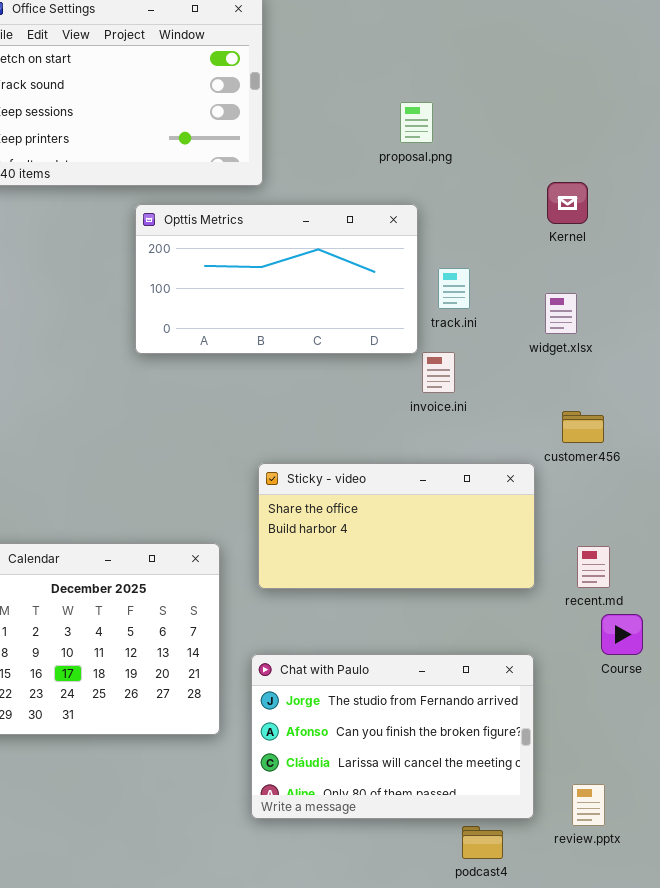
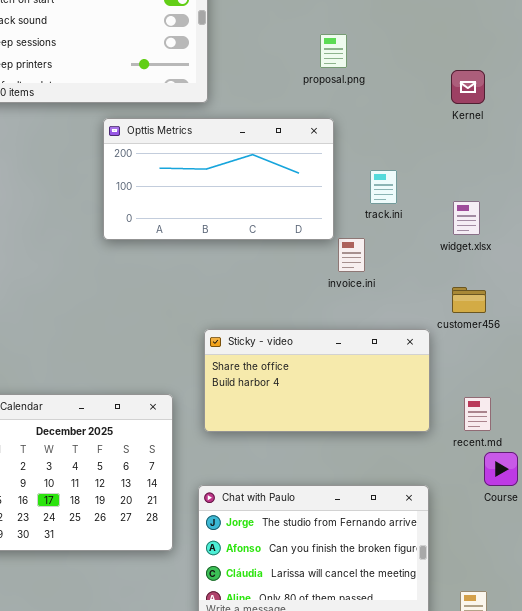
Kernel: [547,182,588,224] -> [451,70,485,104], moved
track.ini: [438,268,470,309] -> [370,170,397,204], moved
widget.xlsx: [545,293,577,334] -> [453,201,480,235], moved

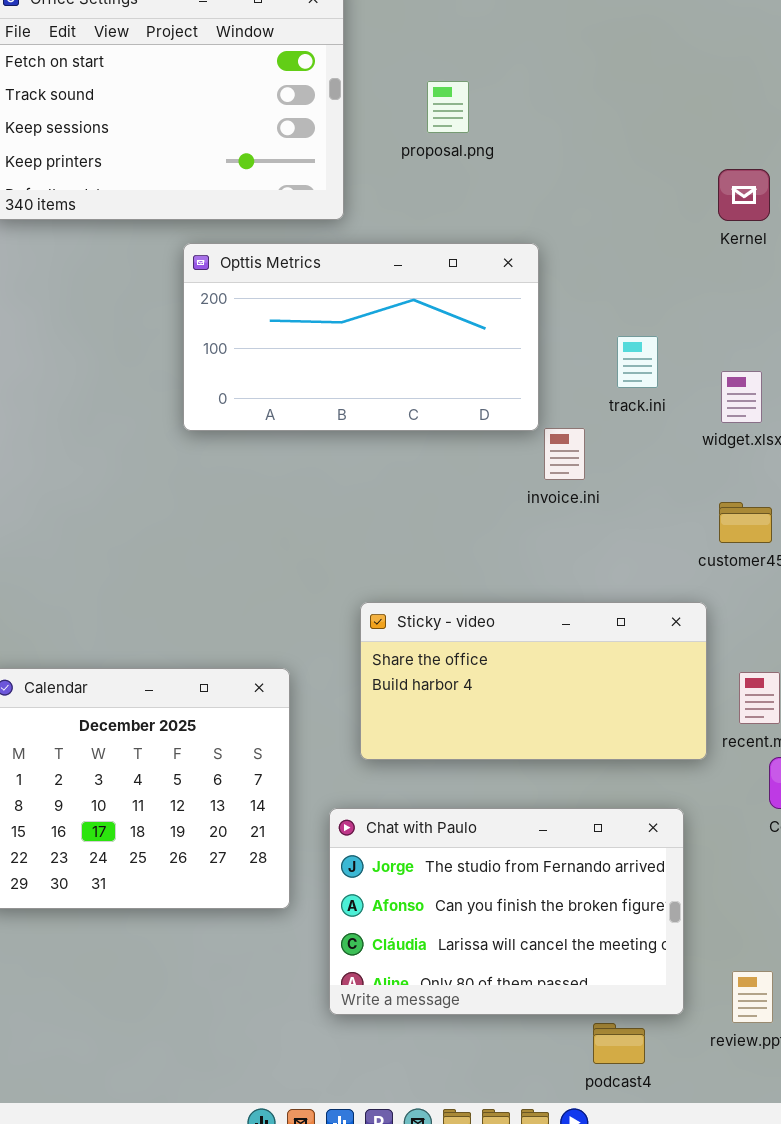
proposal.png: [320,34,347,68] -> [427,81,469,133], moved
track.ini: [370,170,397,204] -> [617,336,658,388], moved
Sticky - video: [204,329,430,432] -> [360,602,707,760], moved

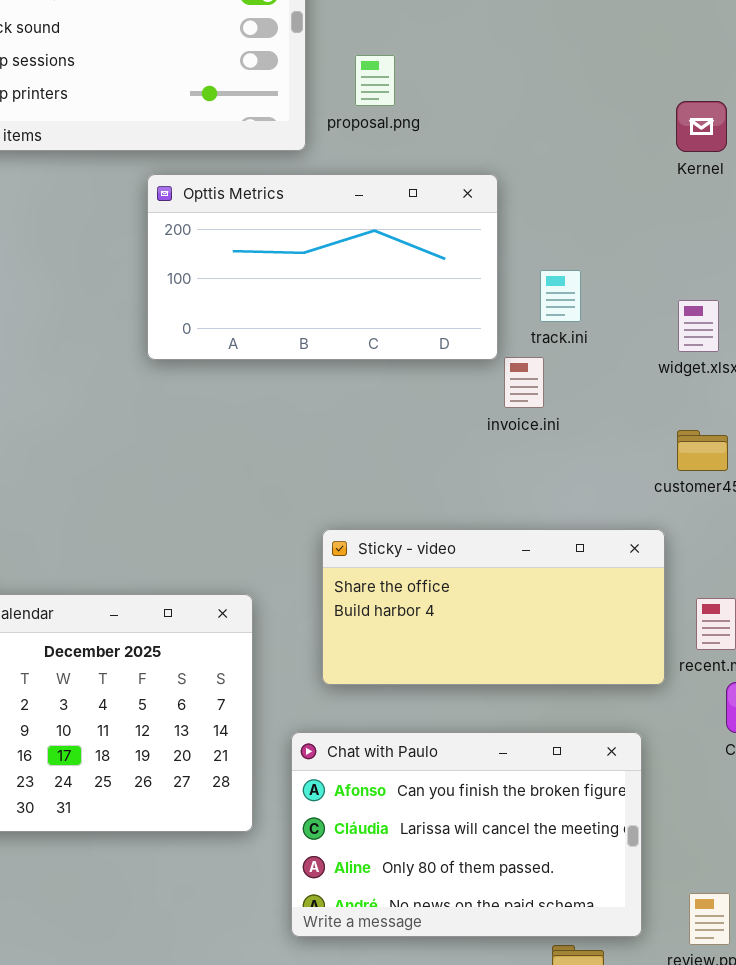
proposal.png: [427,81,469,133] -> [355,55,395,106], moved
track.ini: [617,336,658,388] -> [540,270,581,322], moved
Chat with Paulo: [329,808,684,1015] -> [291,732,642,937], scrolled down 1 row

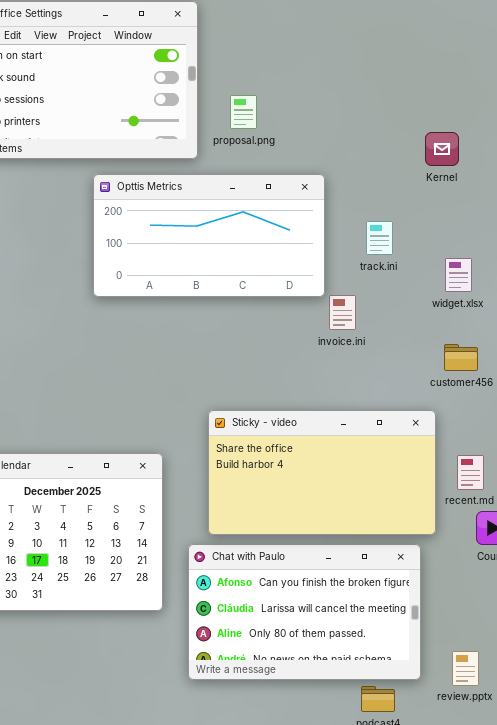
Kernel: [676,101,727,152] -> [425,132,459,166], moved
track.ini: [540,270,581,322] -> [366,221,393,255], moved
Sticky - video: [322,529,665,685] -> [208,410,436,535], resized

